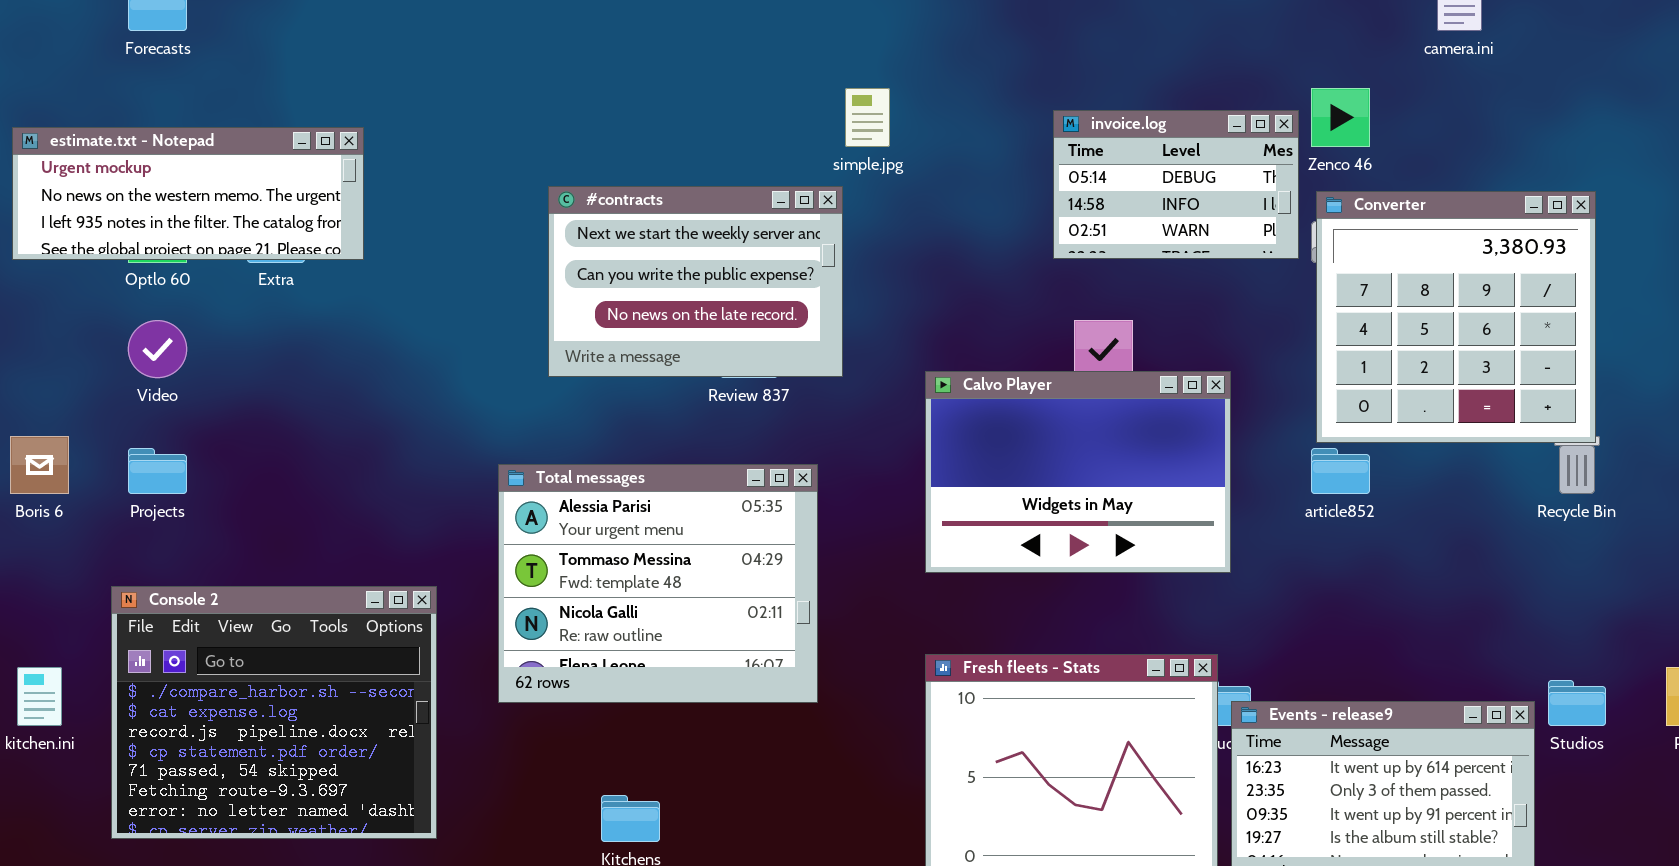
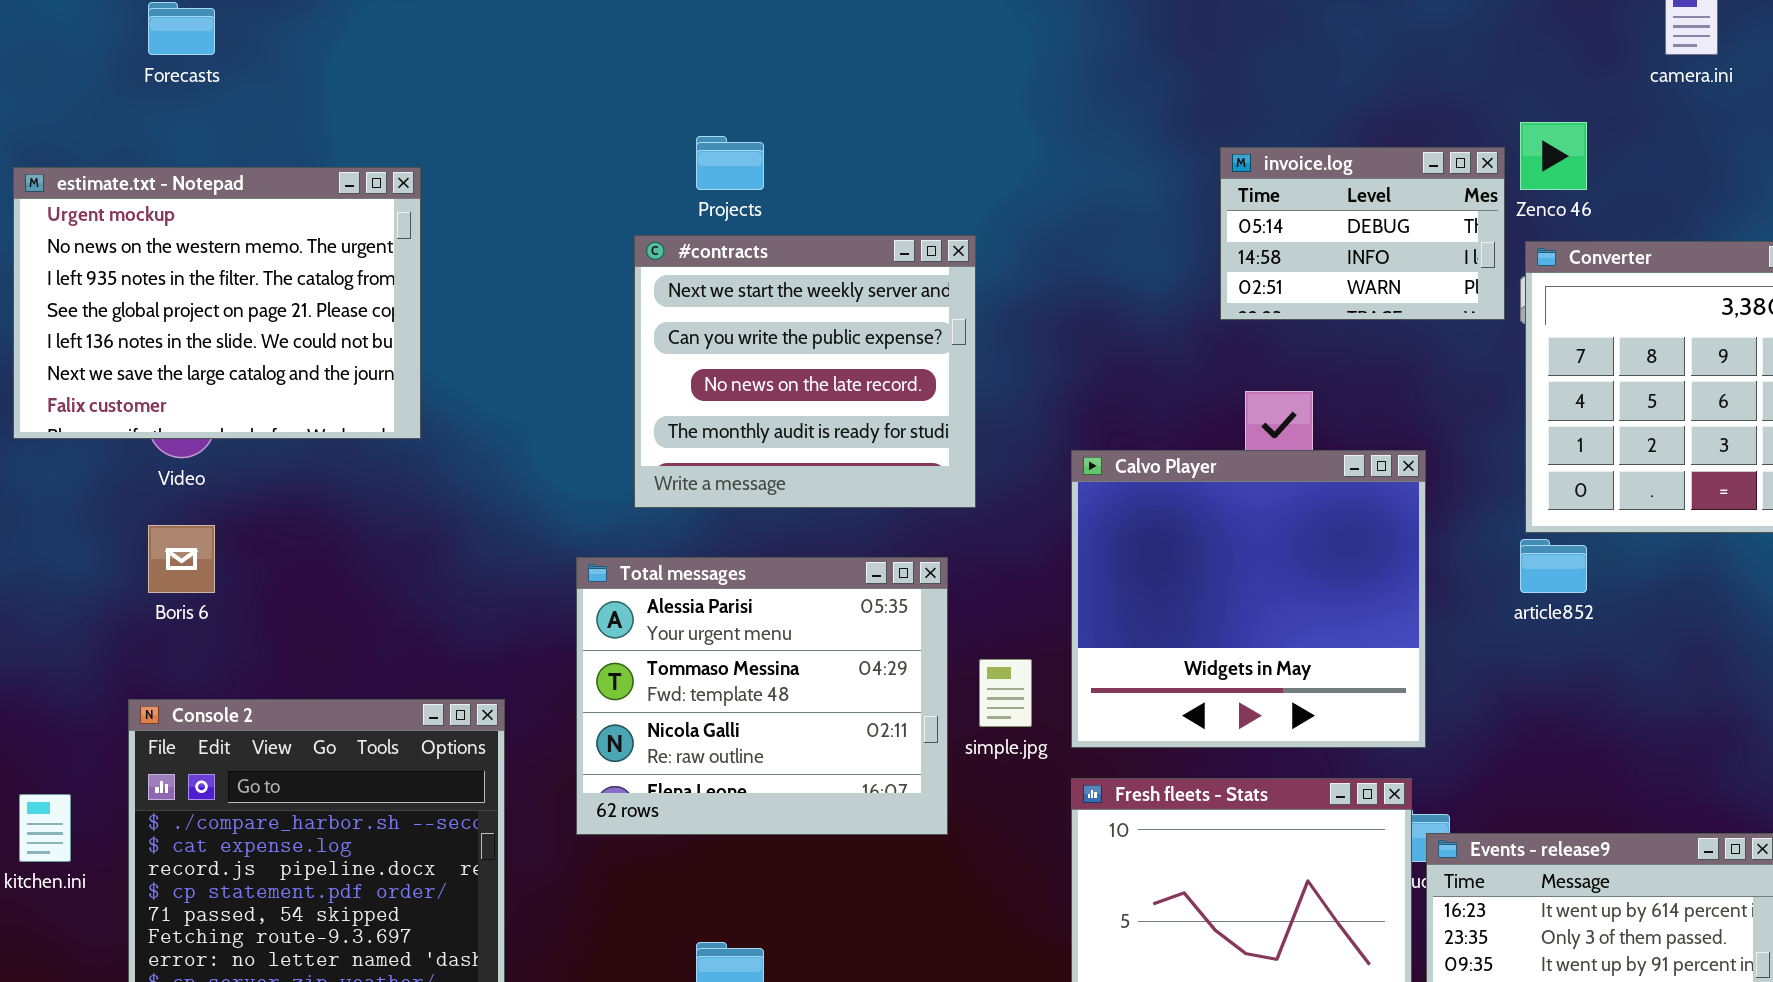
simple.jpg: [845,88,890,147] -> [979,659,1032,727], moved
estimate.txt - Notepad: [12,127,364,260] -> [13,167,421,439], resized
#contracts: [548,186,843,377] -> [634,235,976,508], resized
Calvo Player: [925,371,1231,573] -> [1071,450,1426,748], resized
Boris 6: [10,436,69,494] -> [148,525,215,593], moved
Projects: [128,448,187,494] -> [696,136,764,190], moved

